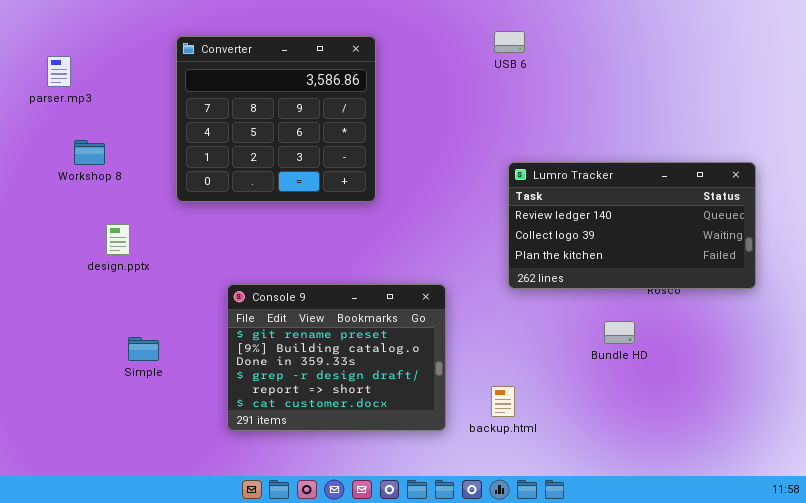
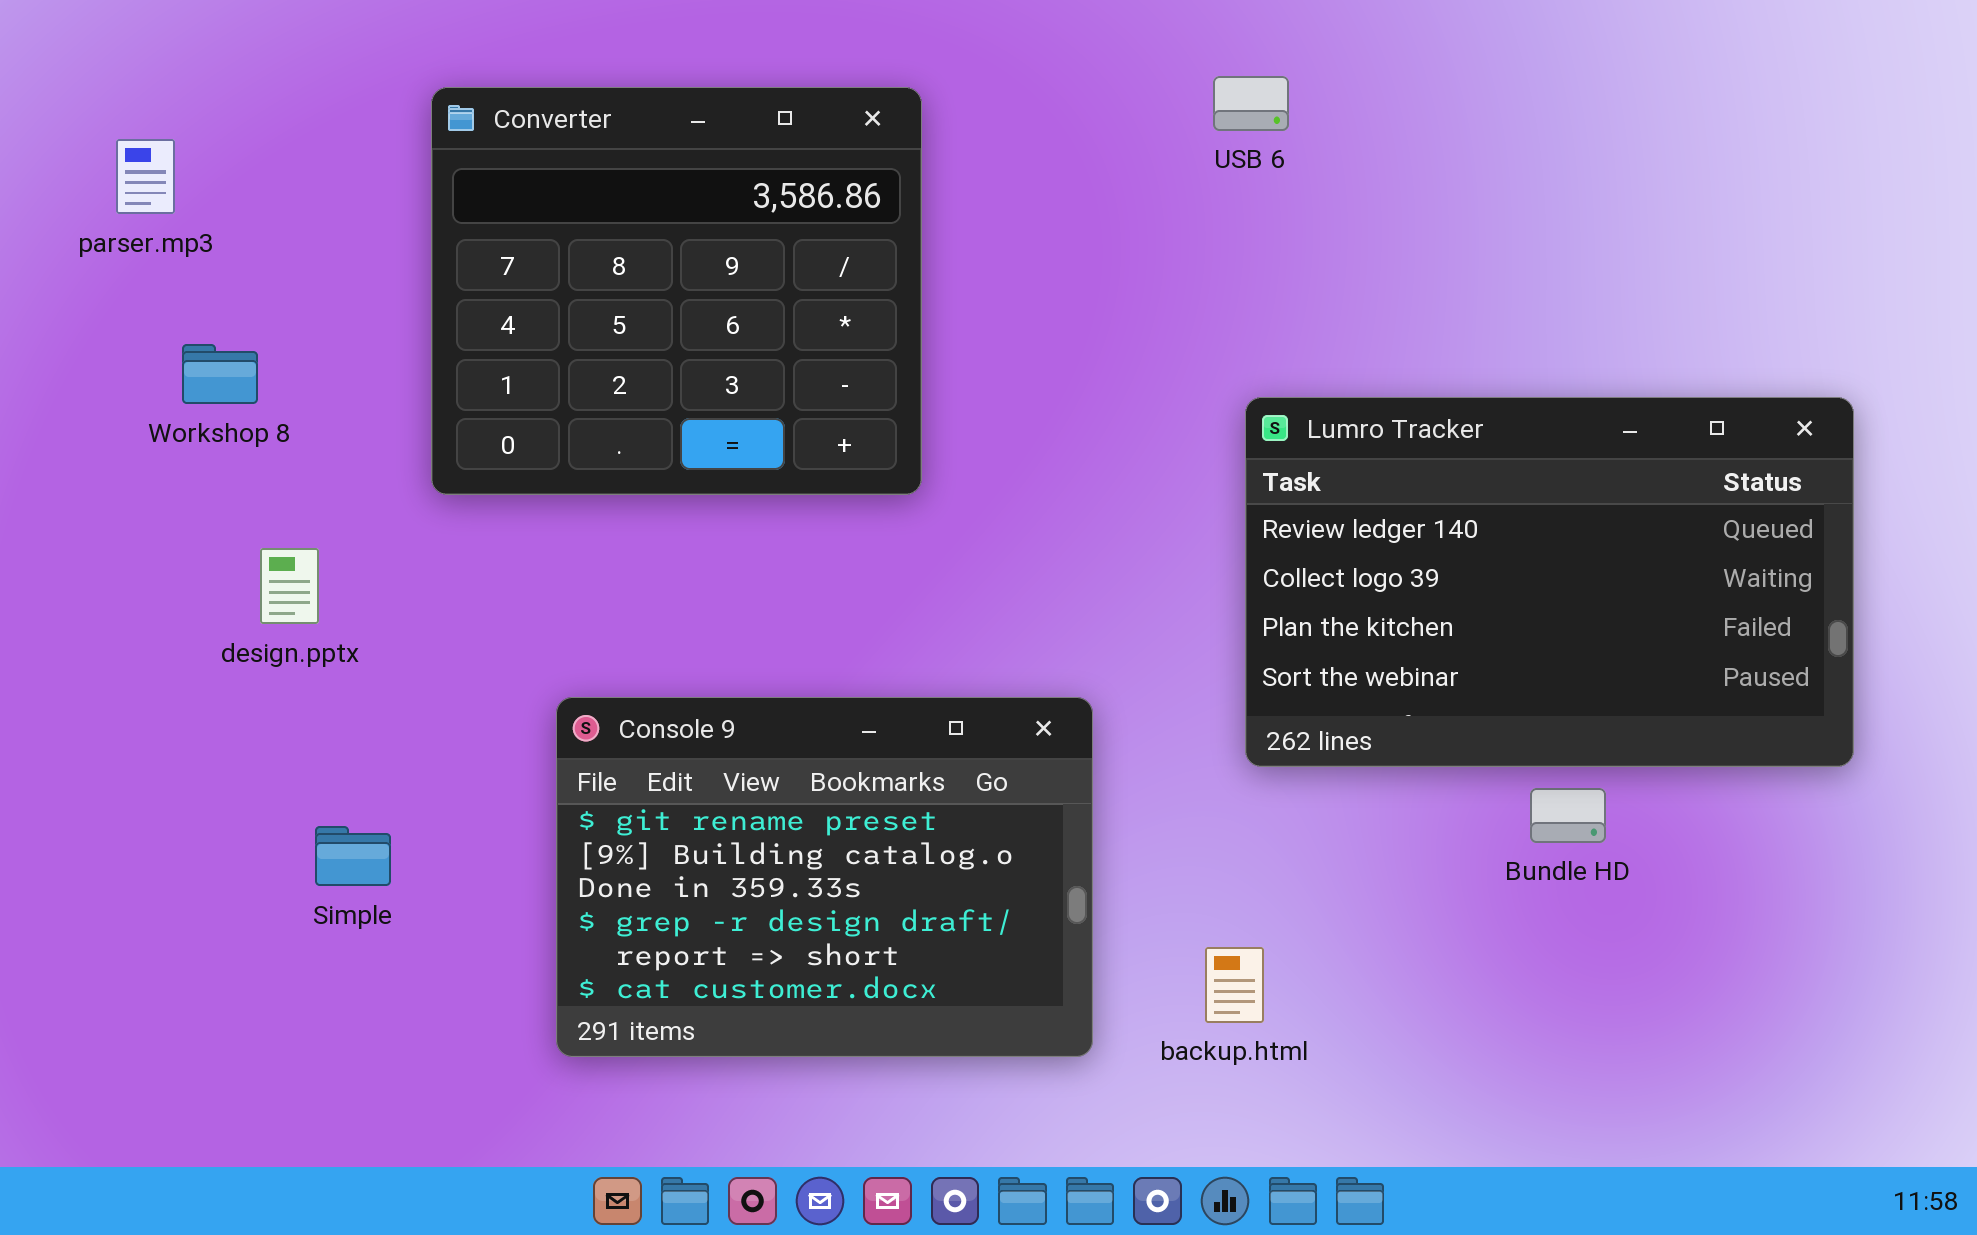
Lumro Tracker: [508,162,756,289] -> [1245,397,1854,767], resized
Bundle HD: [604,321,635,344] -> [1530,788,1606,843], moved

